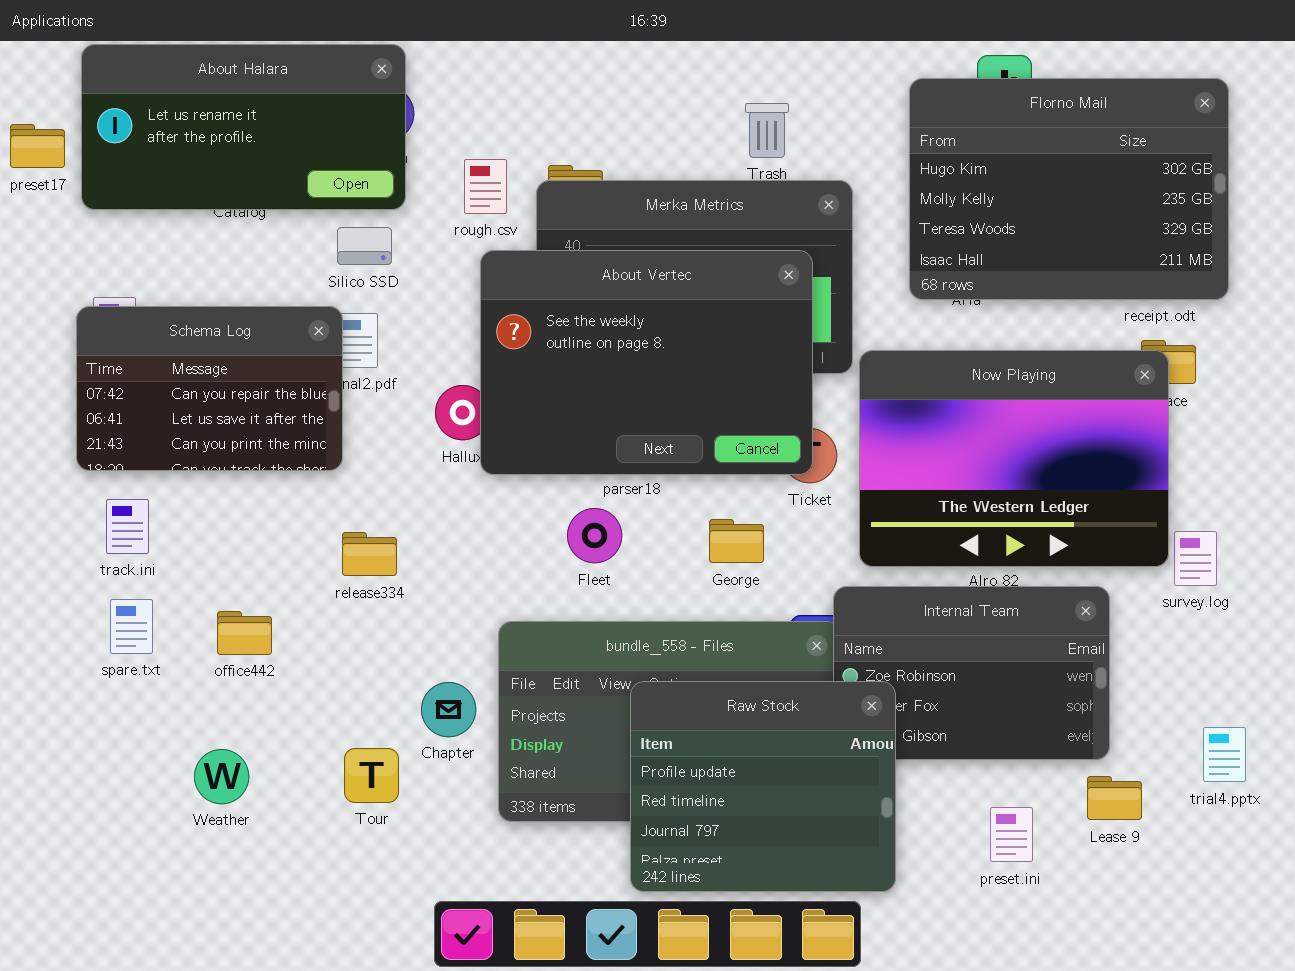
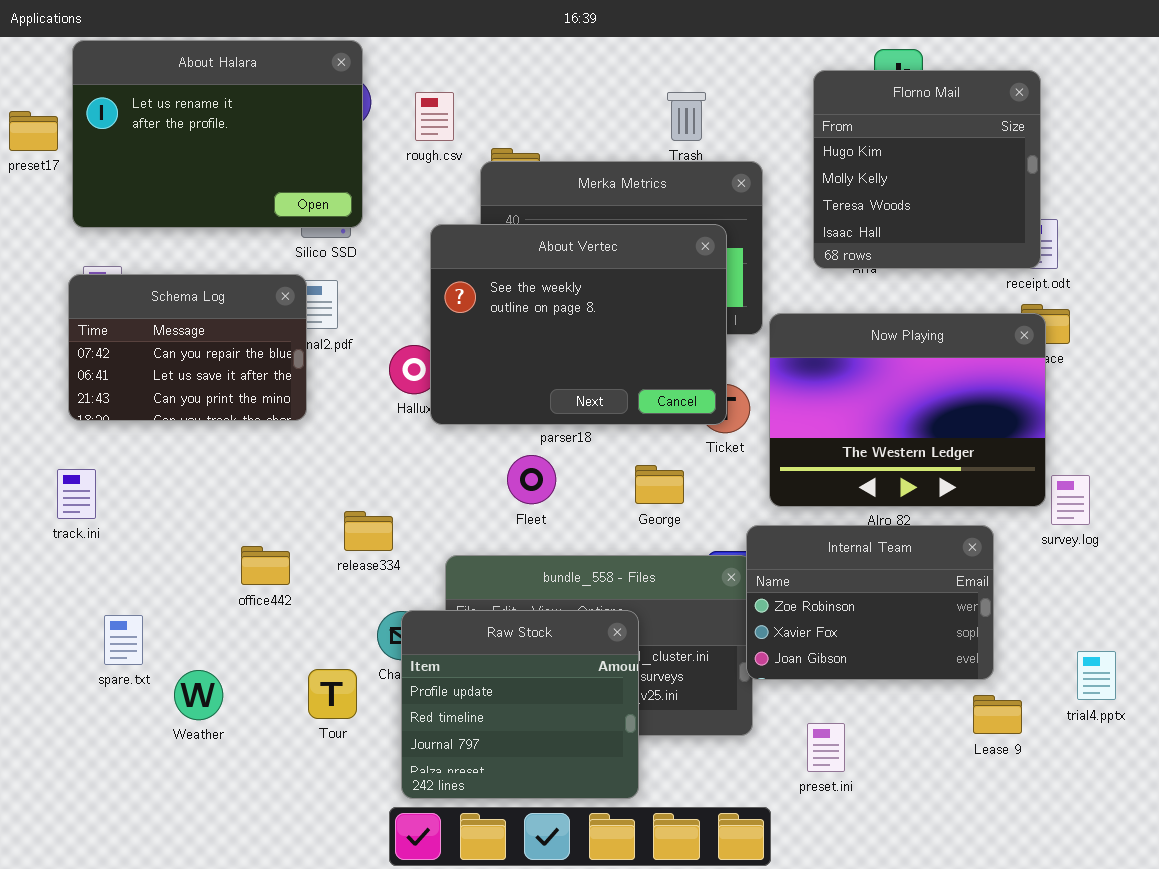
About Halara: [81,44,406,210] -> [72,40,363,228], resized
Florno Mail: [909,78,1229,300] -> [813,70,1041,269], resized
rough.csv: [464,159,507,214] -> [415,92,454,141], moved
track.ini: [106,499,149,554] -> [57,469,96,519], moved
release334: [342,532,397,576] -> [344,511,393,551], moved
spare.txt: [110,599,153,654] -> [104,615,143,665], moved
office442: [217,611,272,655] -> [241,546,290,585], moved
Raw Stock: [630,681,896,892] -> [401,610,639,799], moved
preset.ini: [990,807,1033,862] -> [807,723,845,772], moved

